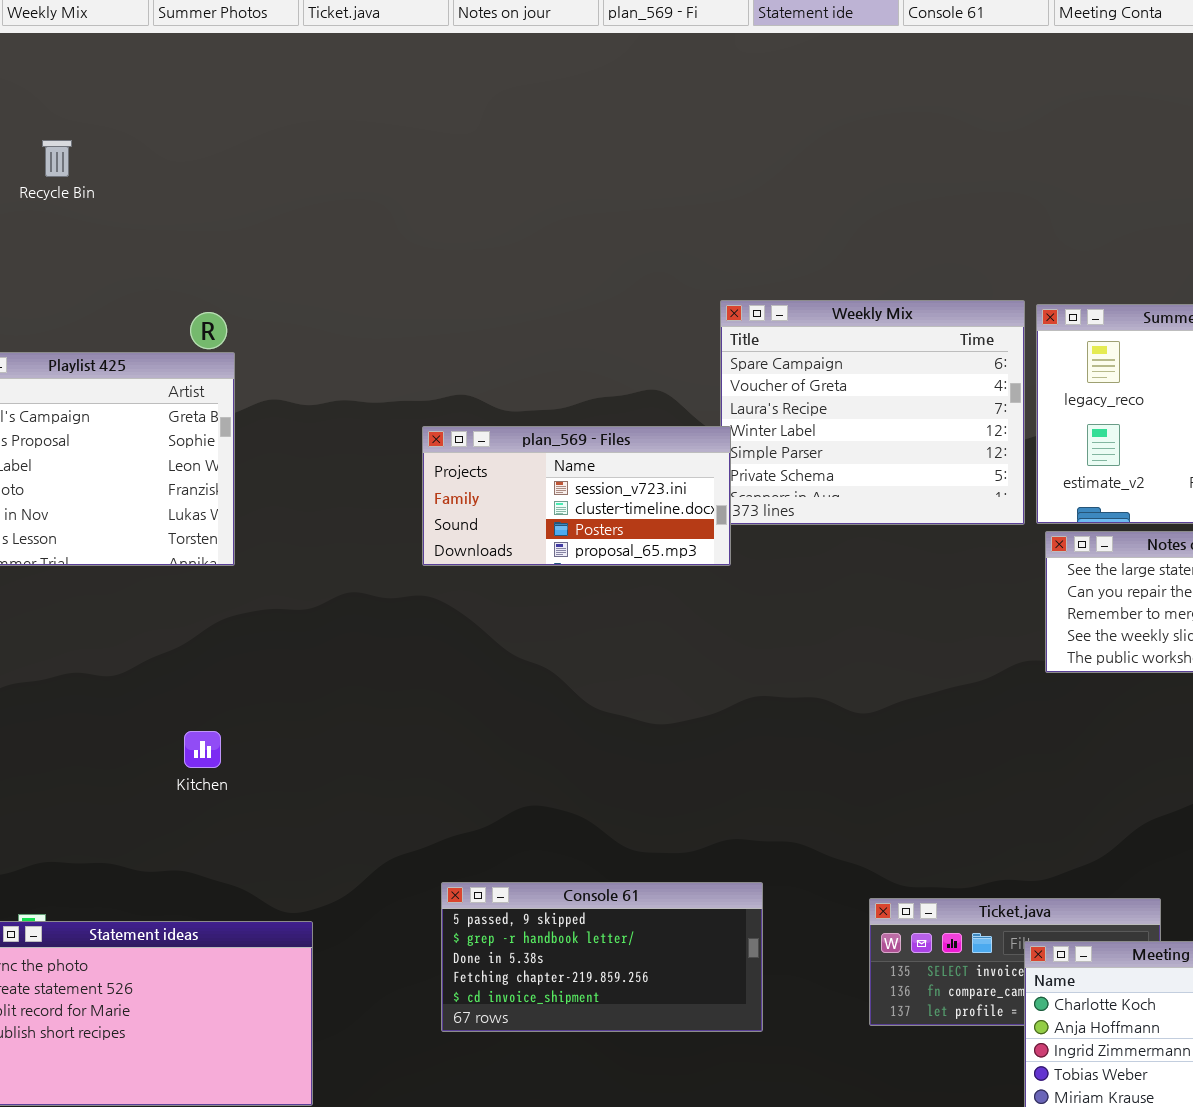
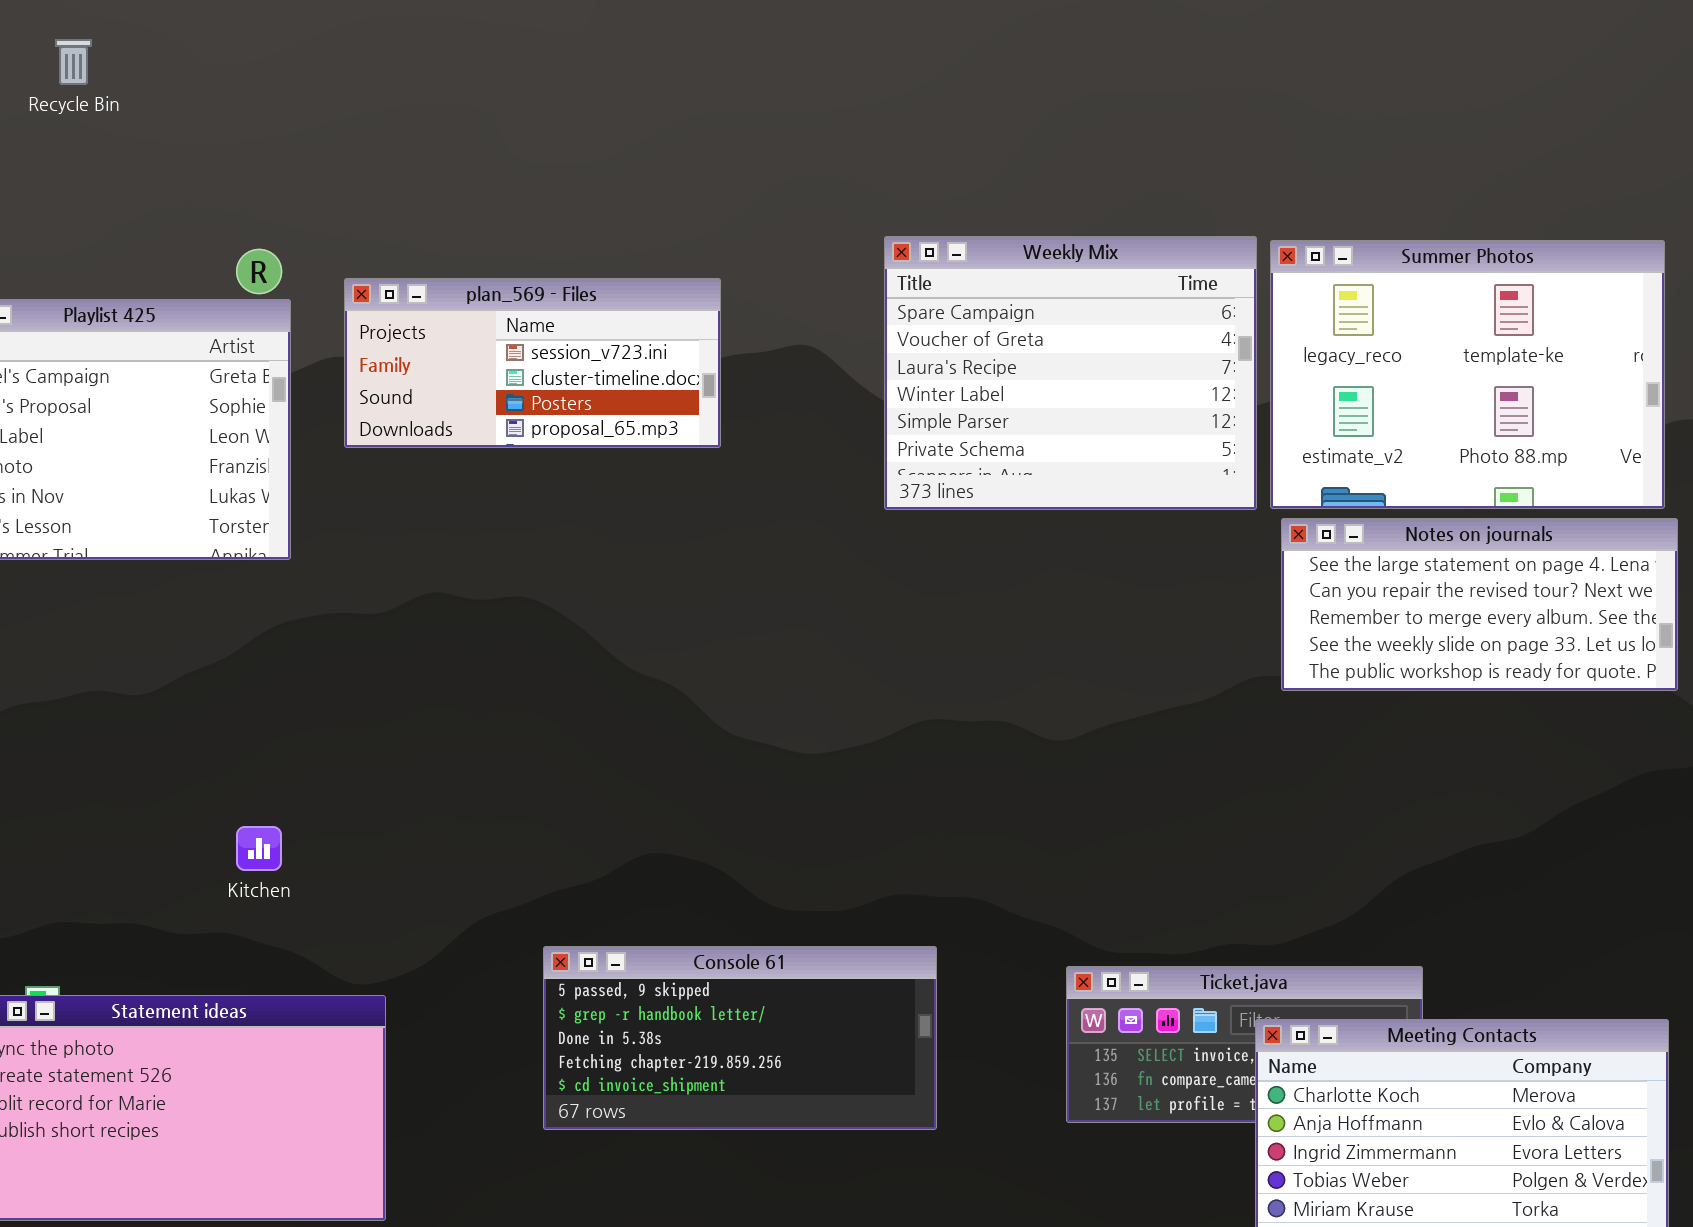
plan_569 - Files: [422,426,731,566] -> [344,278,721,448], moved
Kitchen: [184,731,221,768] -> [236,826,282,871], moved

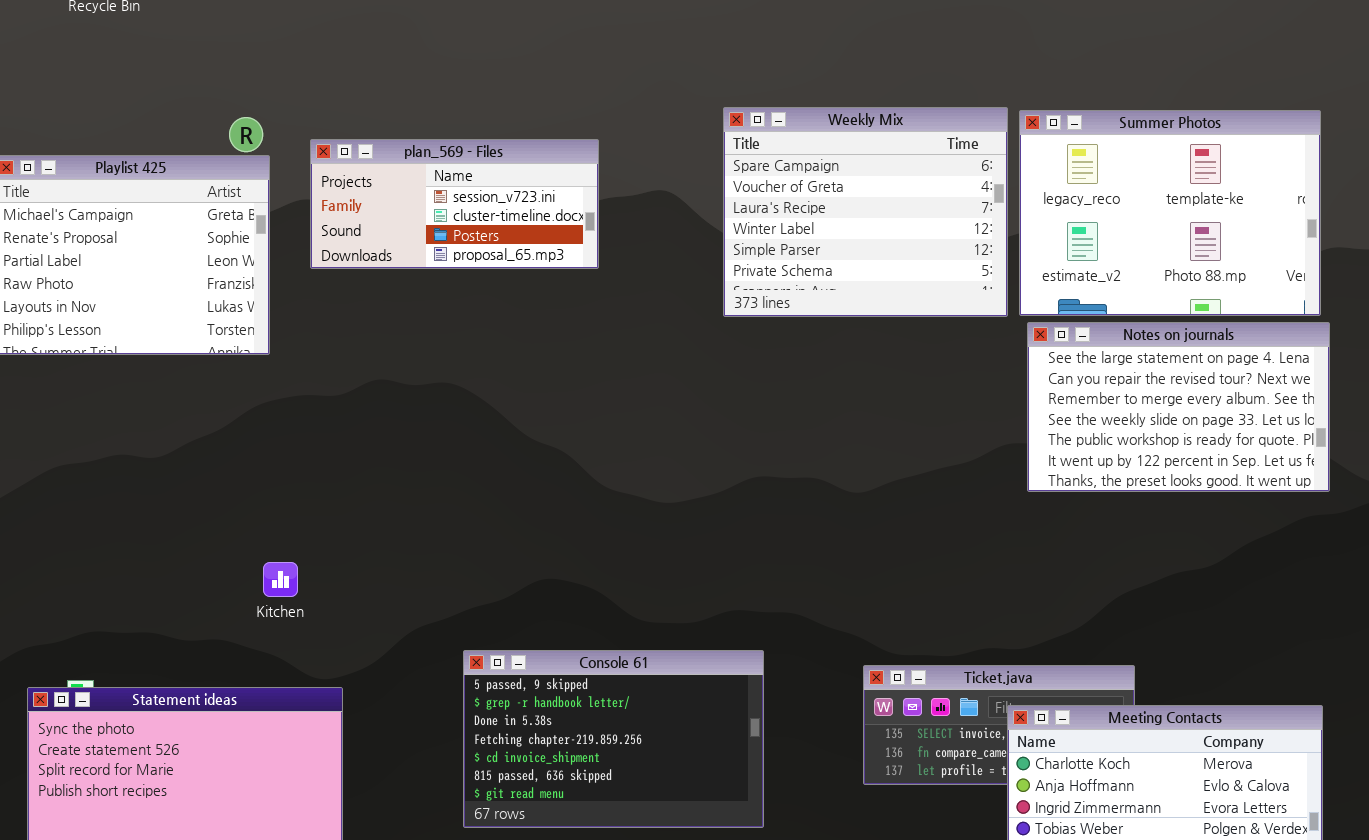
Notes on journals: [1281,518,1678,691] -> [1027,322,1330,492], resized
Kitchen: [236,826,282,871] -> [263,562,298,597], moved
Console 61: [543,946,937,1130] -> [463,650,764,828], resized

